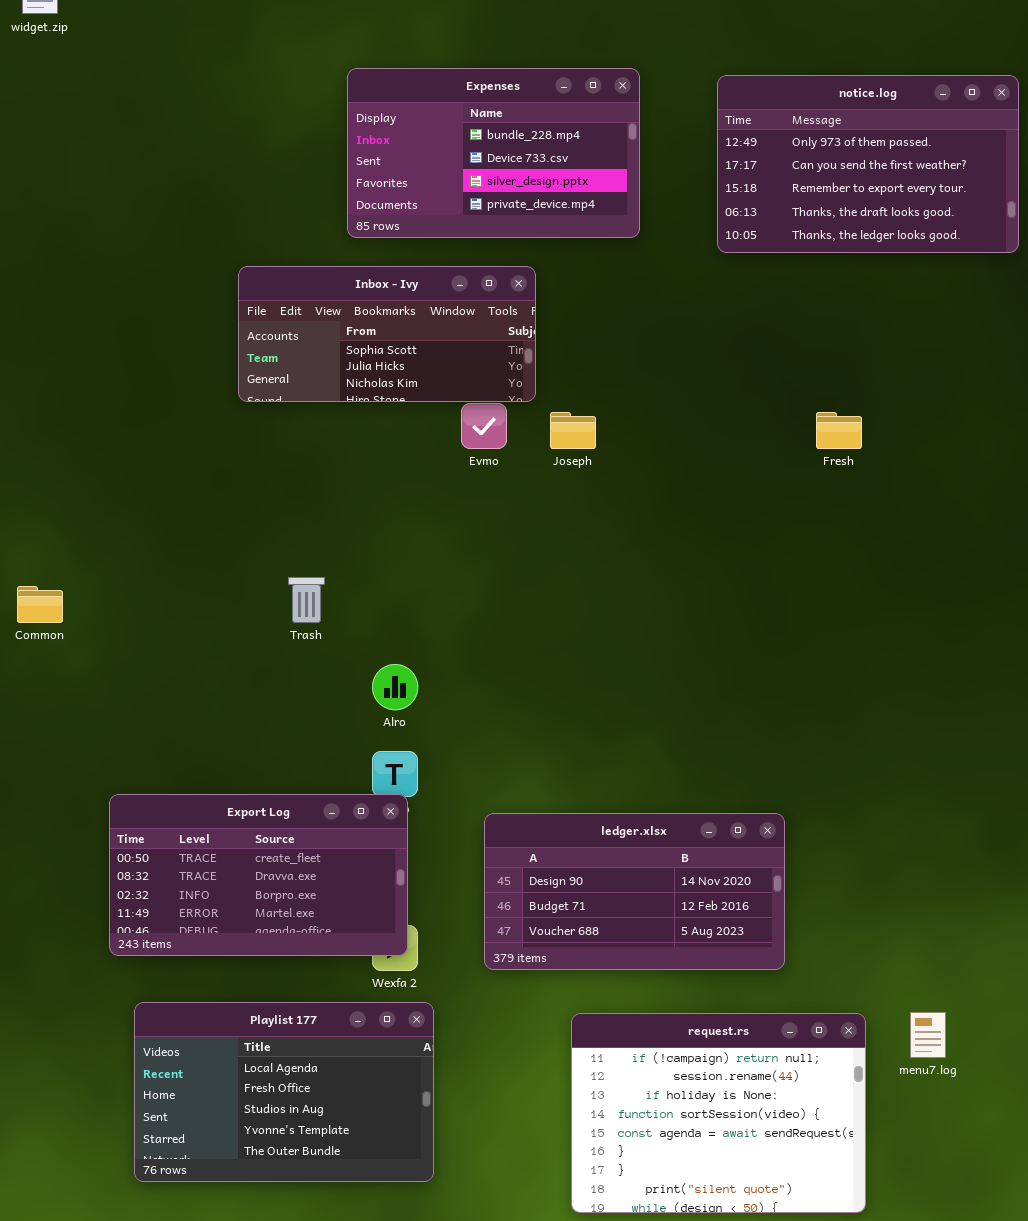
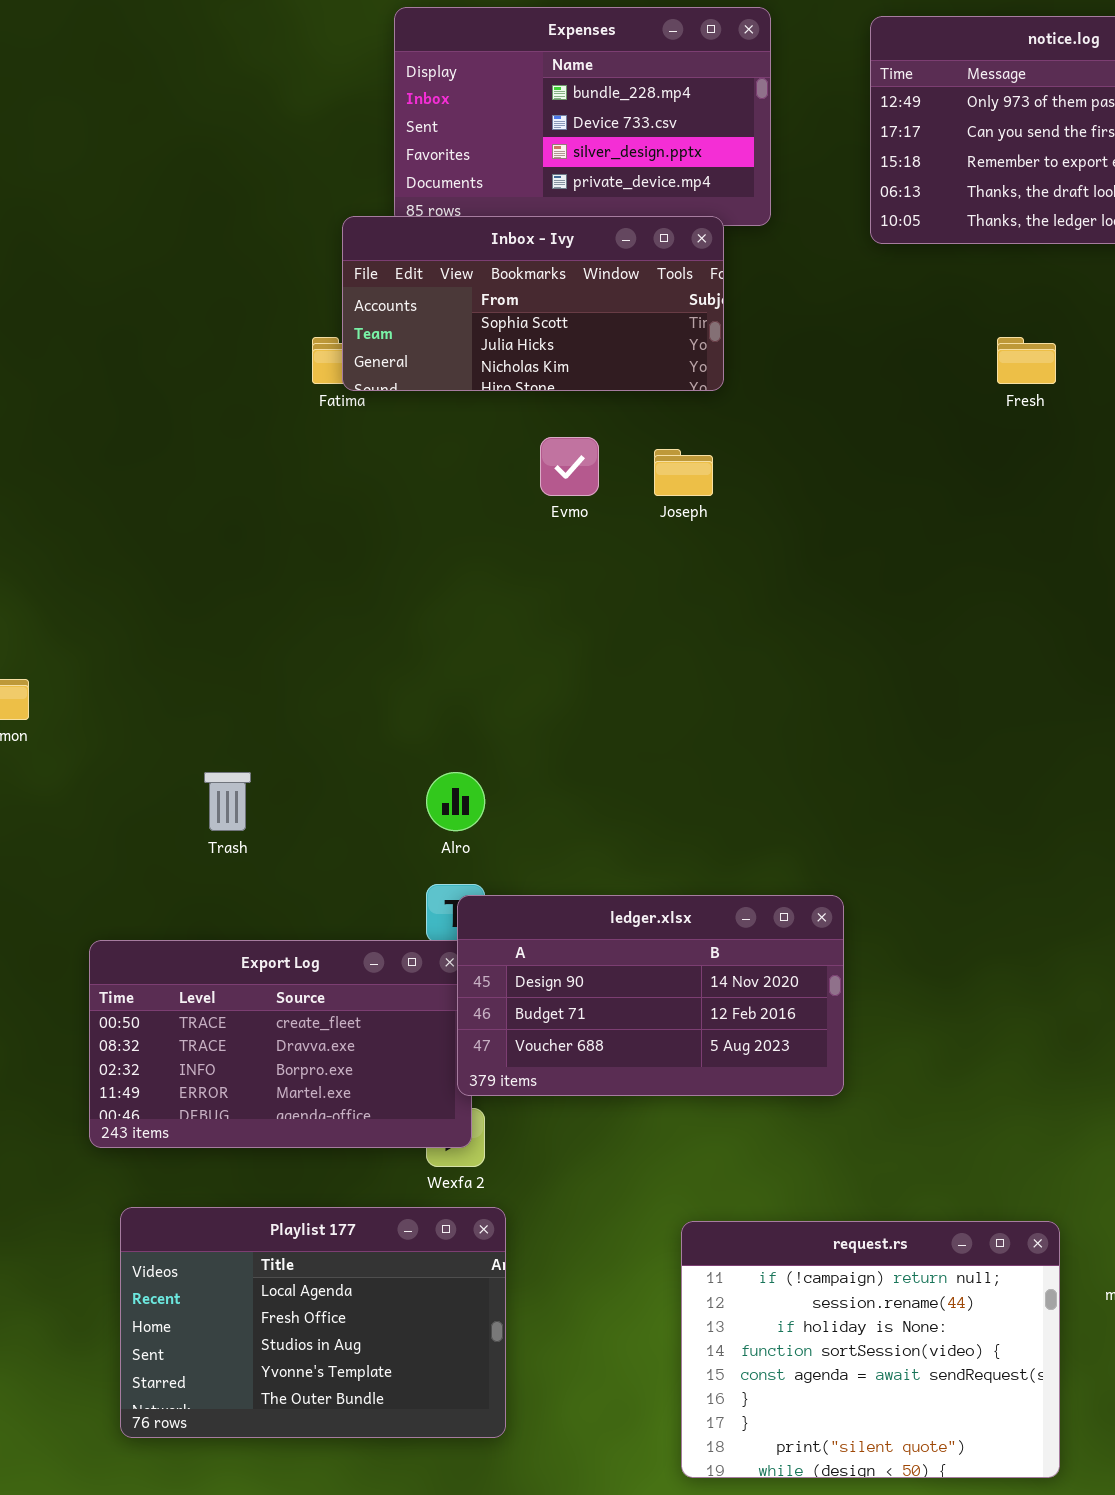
Inbox - Ivy: [238,266,536,402] -> [342,216,724,391], moved
Fresh: [816,412,862,449] -> [997,337,1056,384], moved
Trash: [288,577,325,623] -> [204,772,251,831], moved
ledger.xlsx: [484,813,785,970] -> [457,895,844,1096], moved

